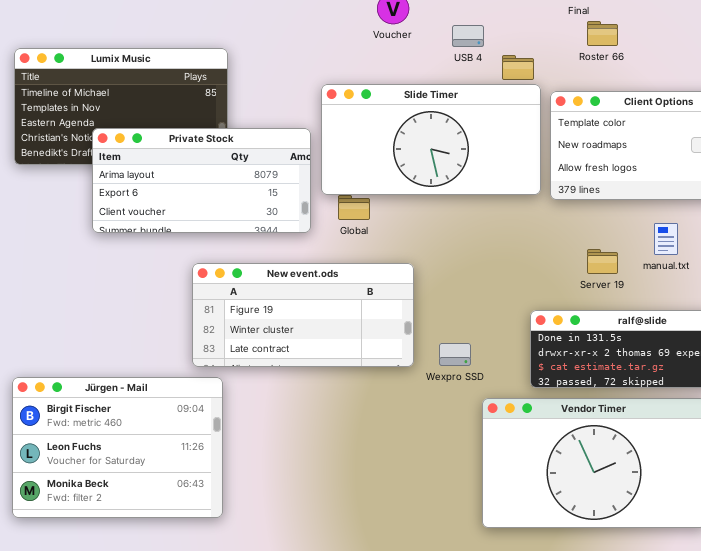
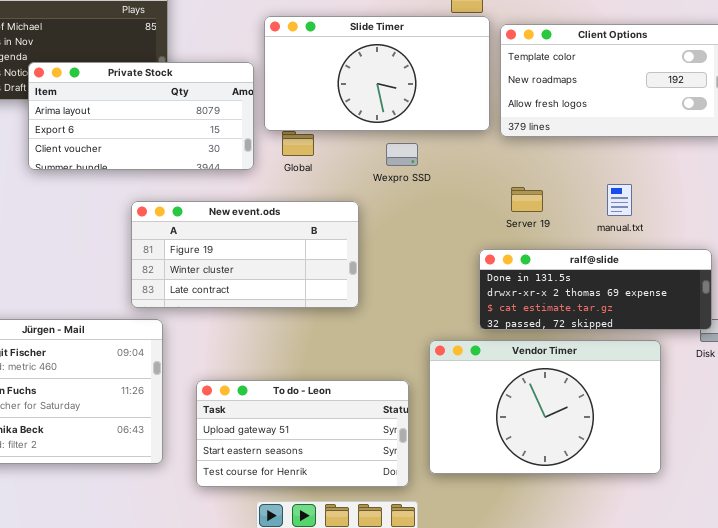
manual.txt: [654,223,678,255] -> [607,184,632,216], moved
Server 19: [587,249,618,274] -> [511,187,543,212], moved
Wexpro SSD: [439,343,471,366] -> [386,143,418,166], moved
To do - Leon: none -> [196,380,409,487], opened

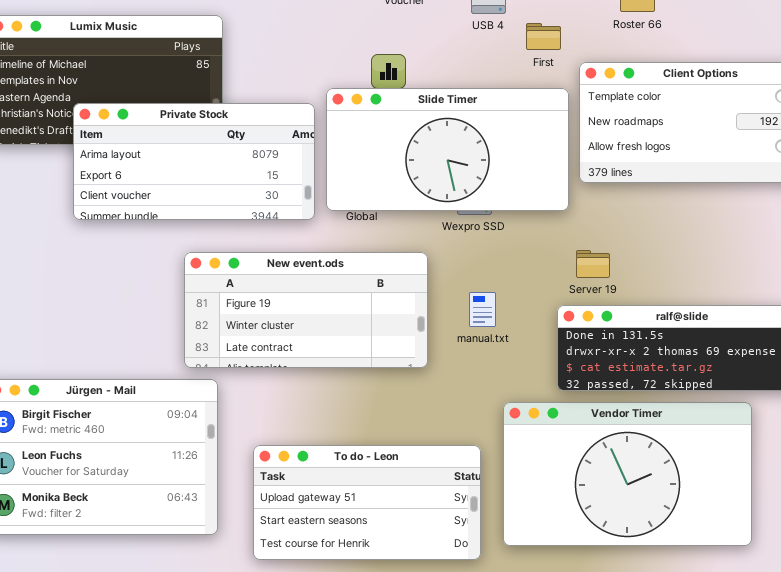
Slide Timer: [264,16,490,131] -> [326,88,569,211], moved
manual.txt: [607,184,632,216] -> [469,292,496,327], moved
Server 19: [511,187,543,212] -> [576,250,610,278], moved

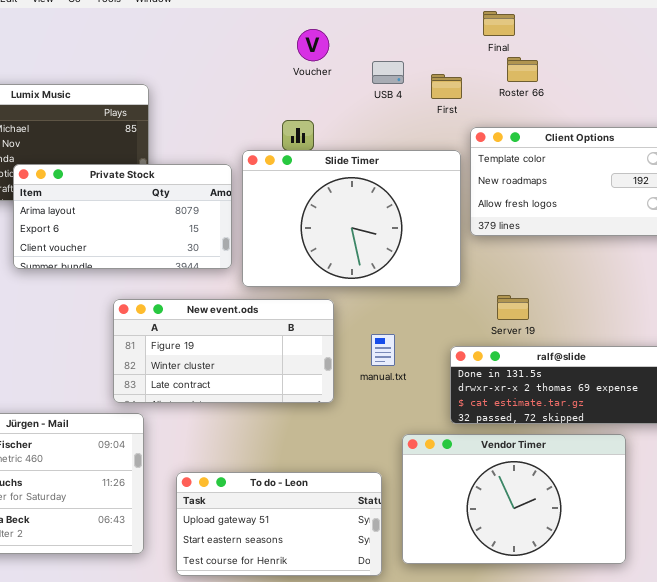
First: [526,23,561,50] -> [431,74,462,99], moved
Slide Timer: [326,88,569,211] -> [242,150,461,287], resized
Server 19: [576,250,610,278] -> [497,295,529,320], moved

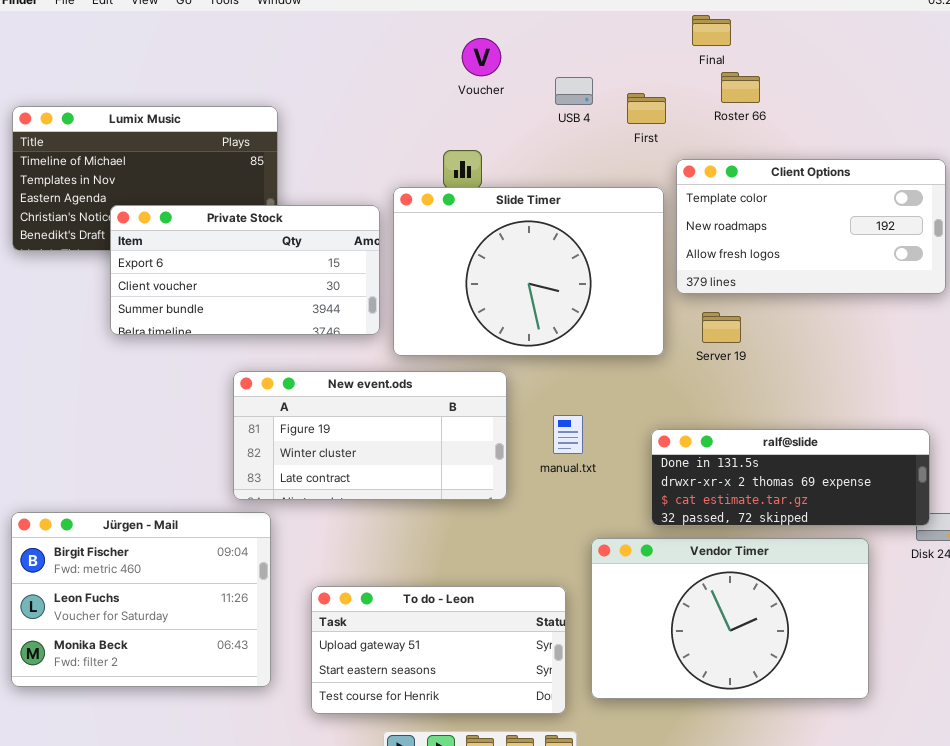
Private Stock: [13,164,232,269] -> [110,205,380,335], scrolled down 1 row
Server 19: [497,295,529,320] -> [702,312,741,343], moved

